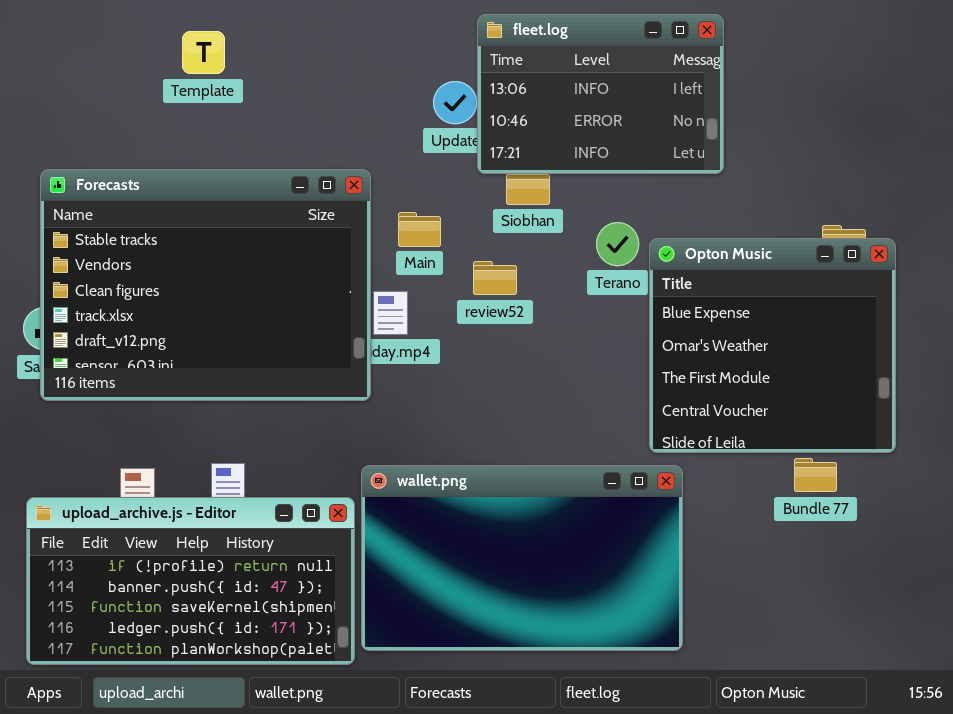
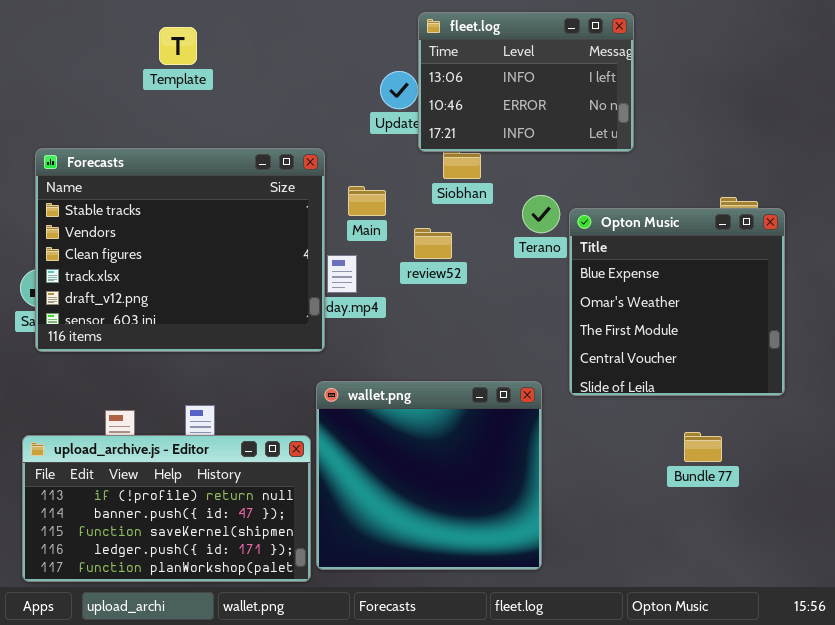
Bundle 77: [794,458,837,492] -> [684,432,722,462], moved
wallet.png: [361,465,683,651] -> [316,381,542,570], resized

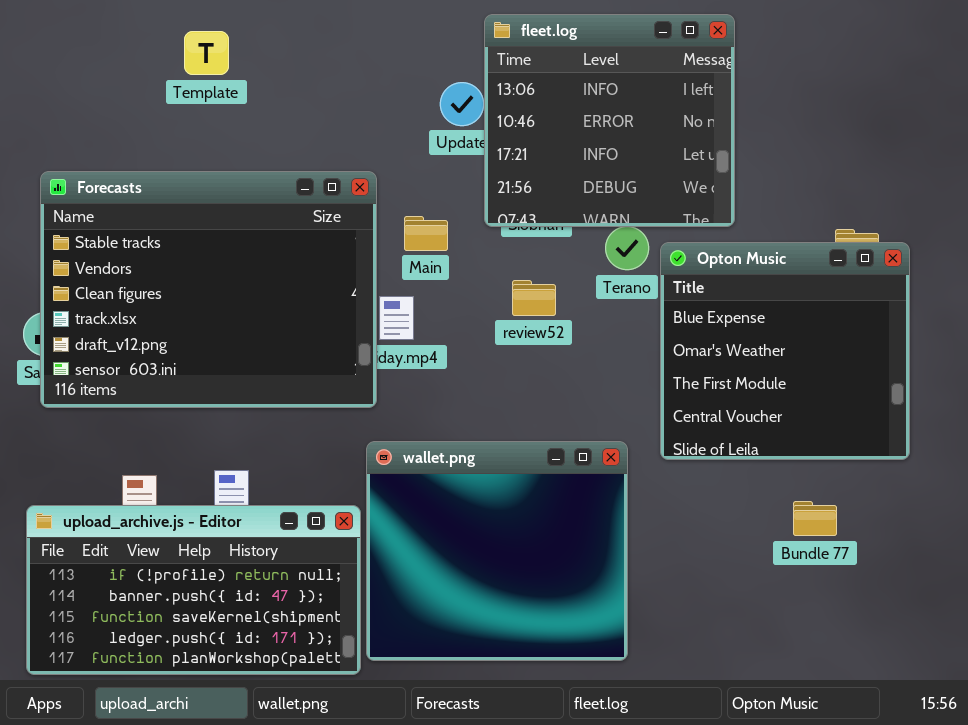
fleet.log: [418,12,634,152] -> [484,14,735,227], resized
review52: [414,228,452,259] -> [512,280,556,316], moved

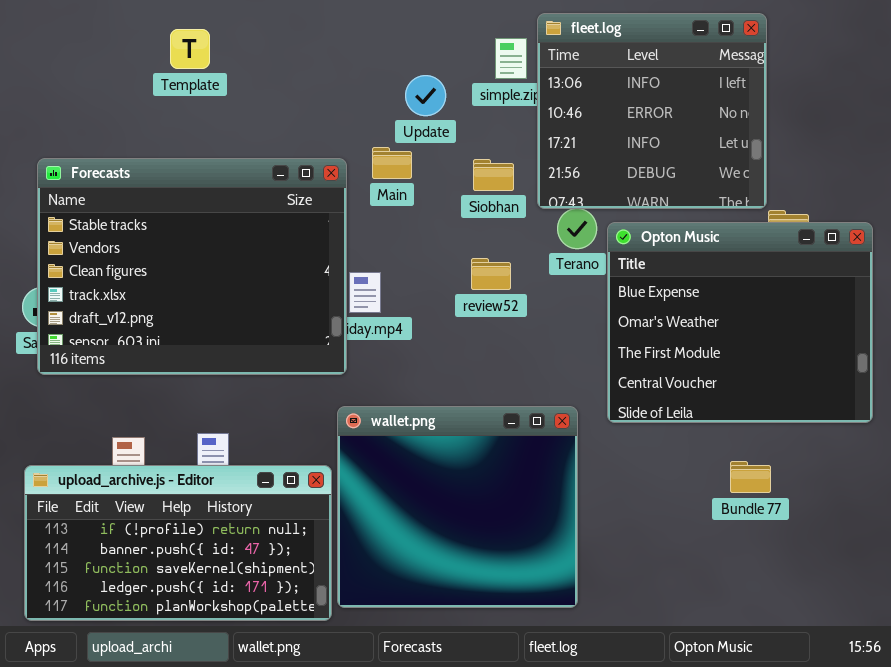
fleet.log: [484,14,735,227] -> [537,13,767,209], moved
Main: [404,216,448,251] -> [372,147,412,179], moved
Opton Music: [660,242,910,460] -> [607,222,873,423], resized

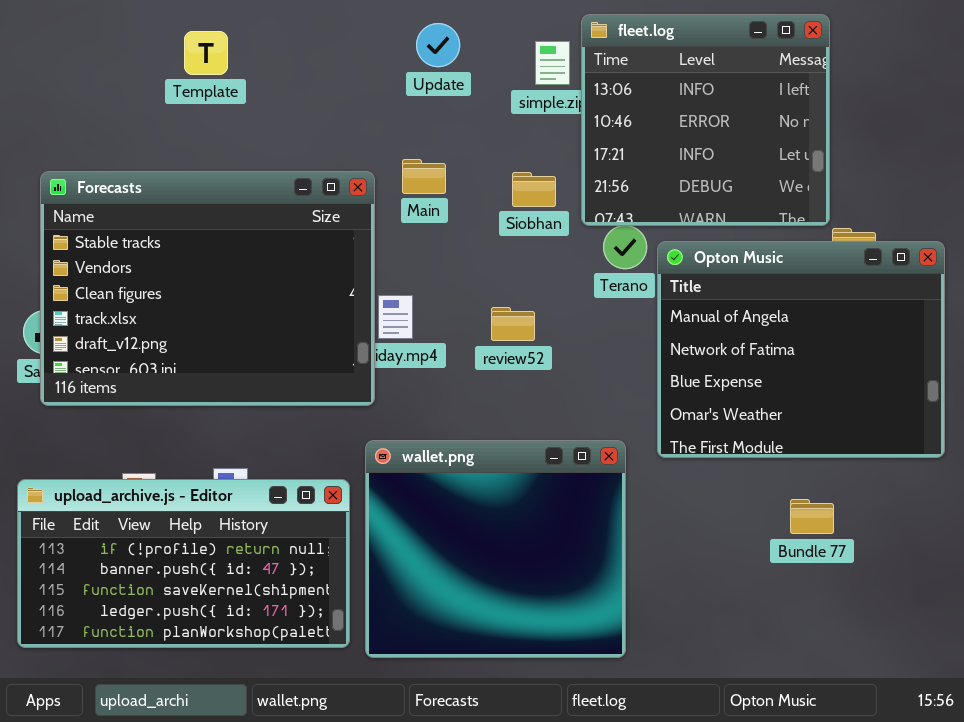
Update: [405,75,446,116] -> [416,23,460,67], moved
Opton Music: [607,222,873,423] -> [657,241,945,458], scrolled up 2 rows
review52: [471,258,511,290] -> [491,307,535,341], moved
upload_archive.js - Editor: [24,465,332,621] -> [17,479,350,648], moved

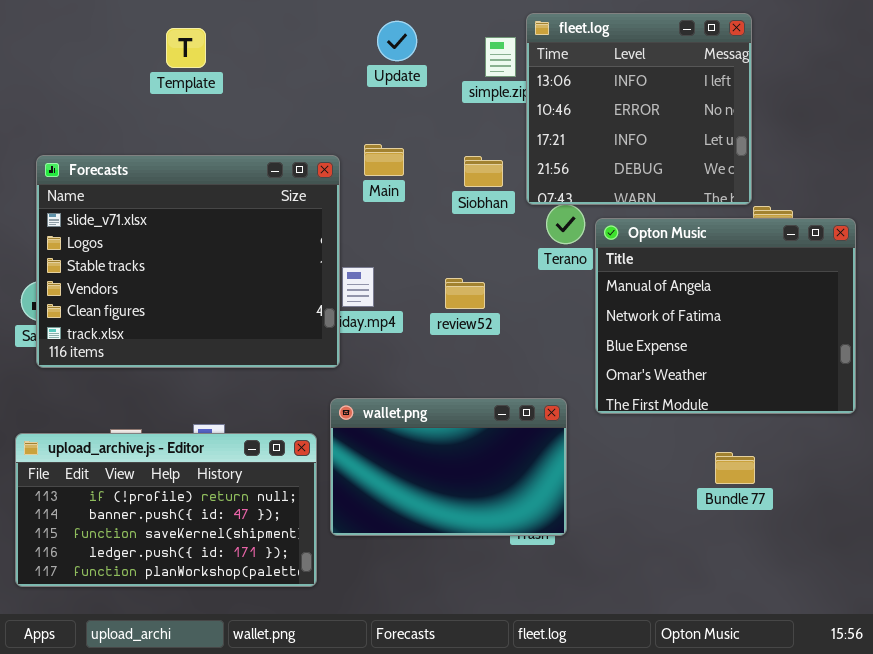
Forecasts: [40,171,375,406] -> [36,155,340,368], scrolled up 2 rows
wallet.png: [365,440,626,658] -> [330,398,567,536], resized

